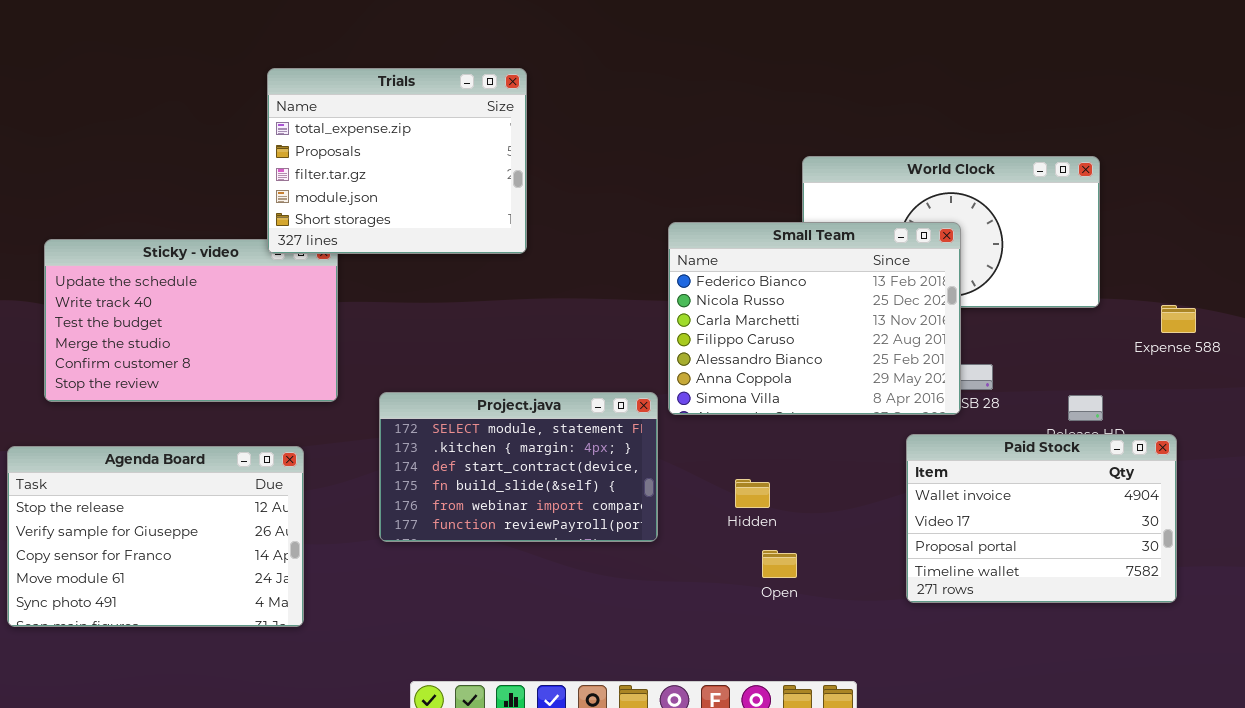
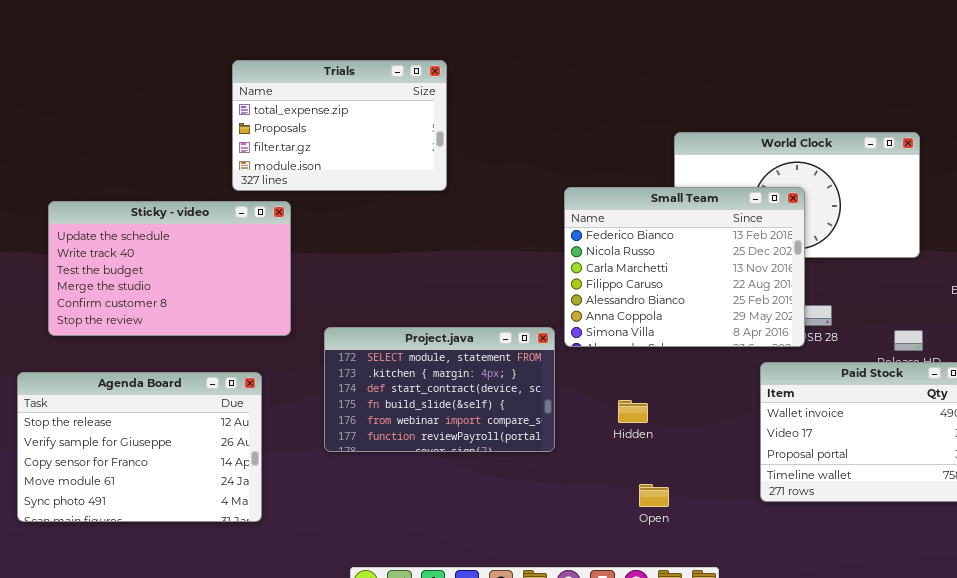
Trials: [267,68,527,254] -> [232,60,447,191], resized
Open: [762,550,797,578] -> [639,484,669,507], moved

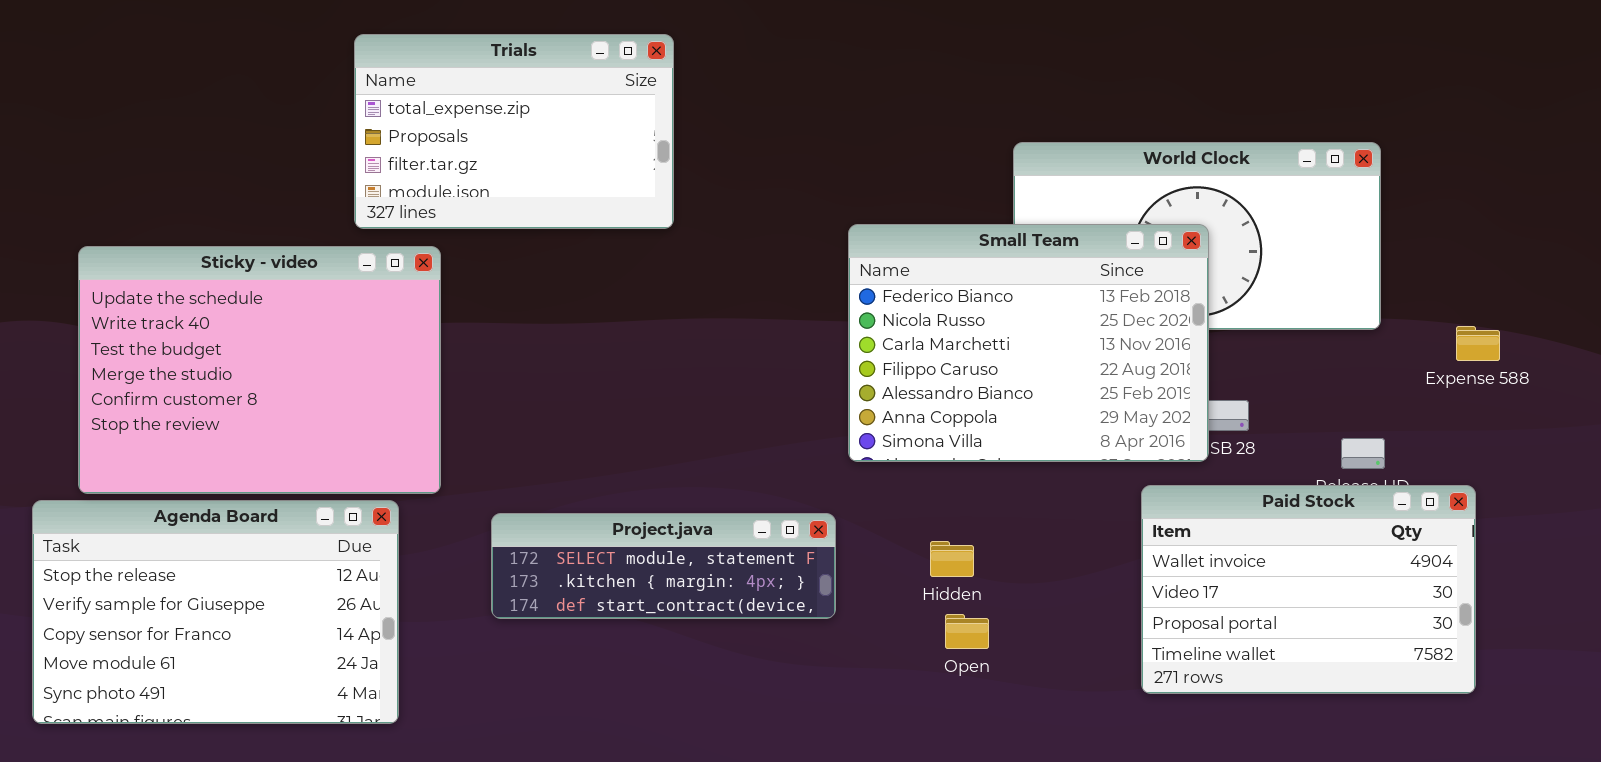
Sticky - video: [48,201,291,336] -> [78,246,441,494], resized
Project.java: [324,327,555,452] -> [491,513,836,619], resized
Open: [639,484,669,507] -> [945,614,989,649], moved

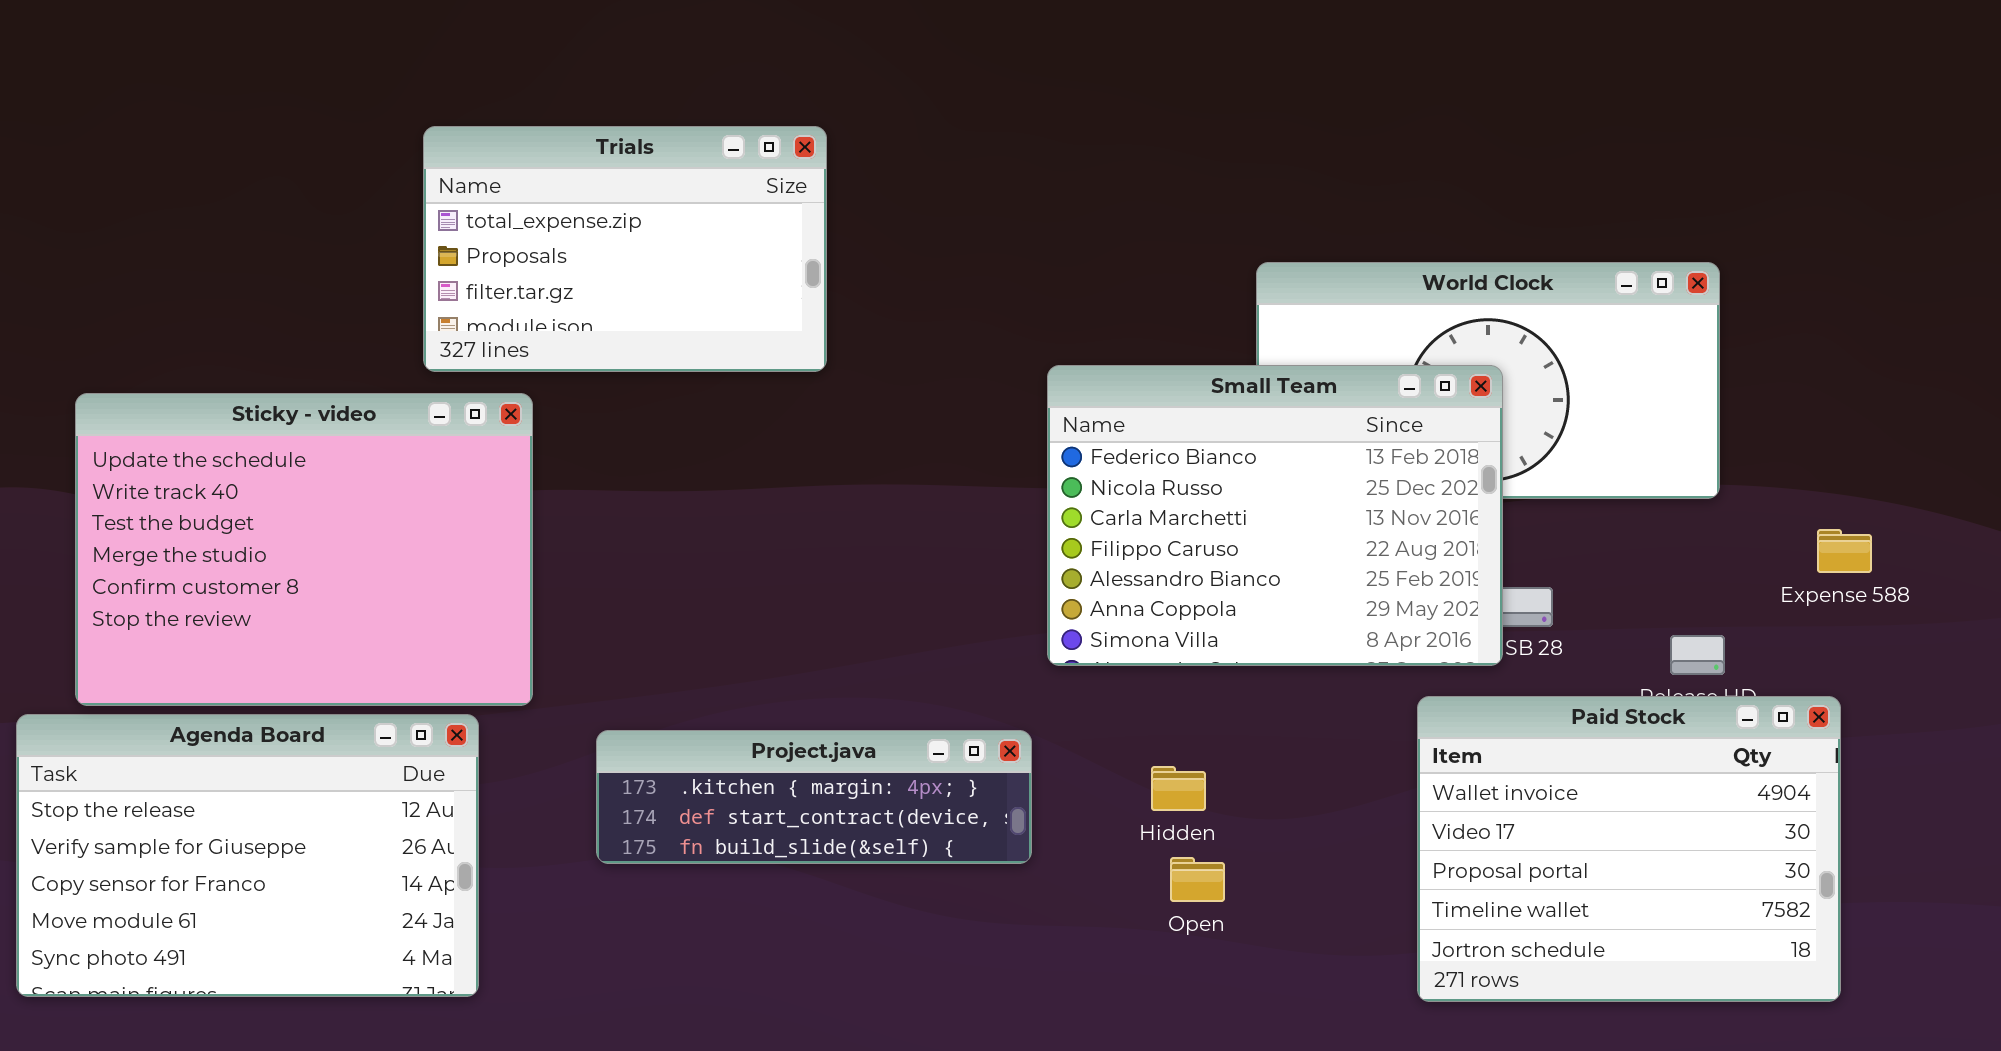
Expense 588: [1456,326,1500,361] -> [1817,529,1872,573], moved
Paid Stock: [1141,485,1476,694] -> [1417,696,1841,1002], resized
Project.java: [491,513,836,619] -> [596,730,1032,864], scrolled down 1 row

